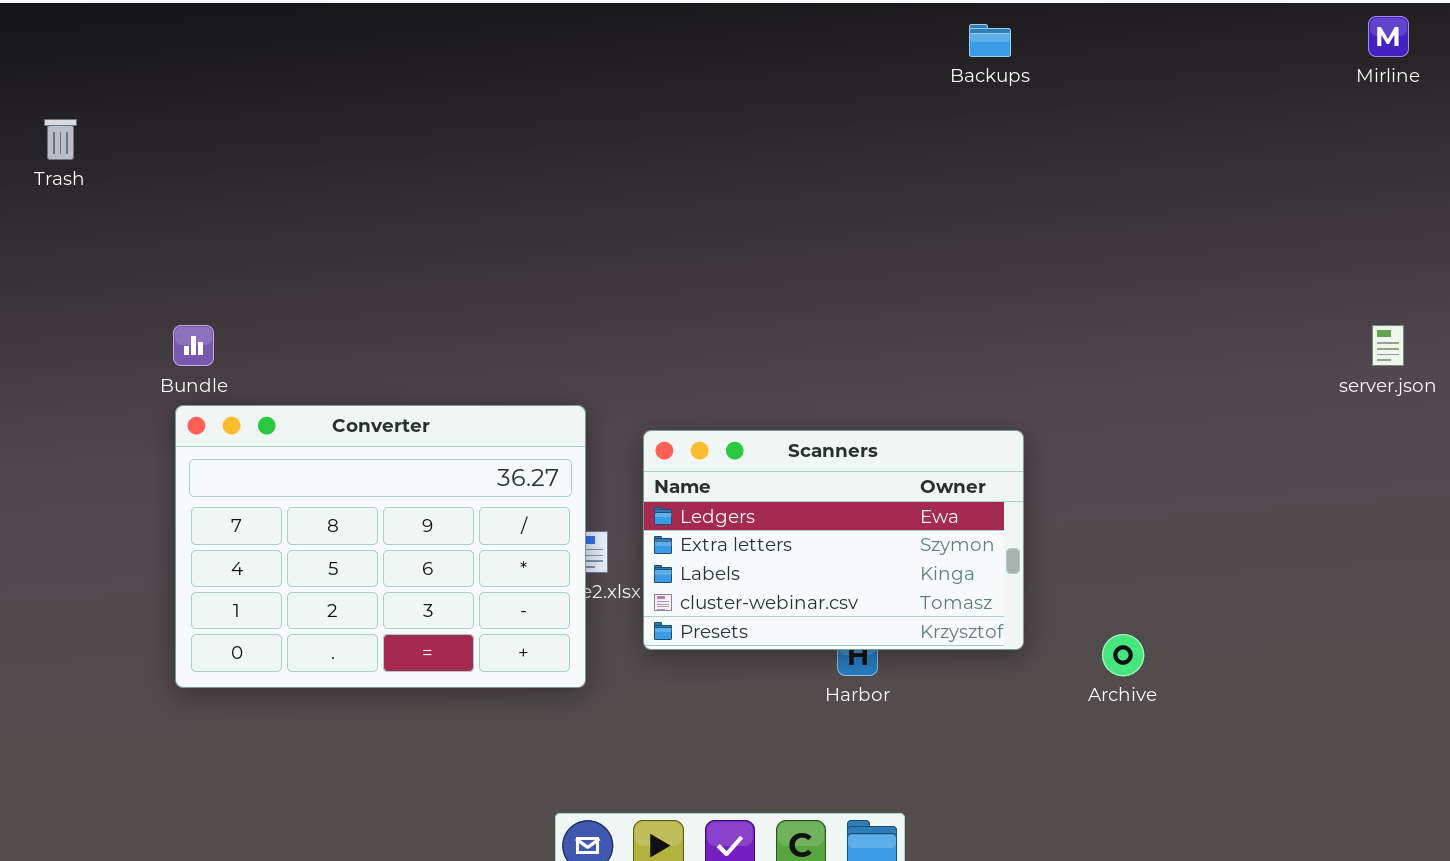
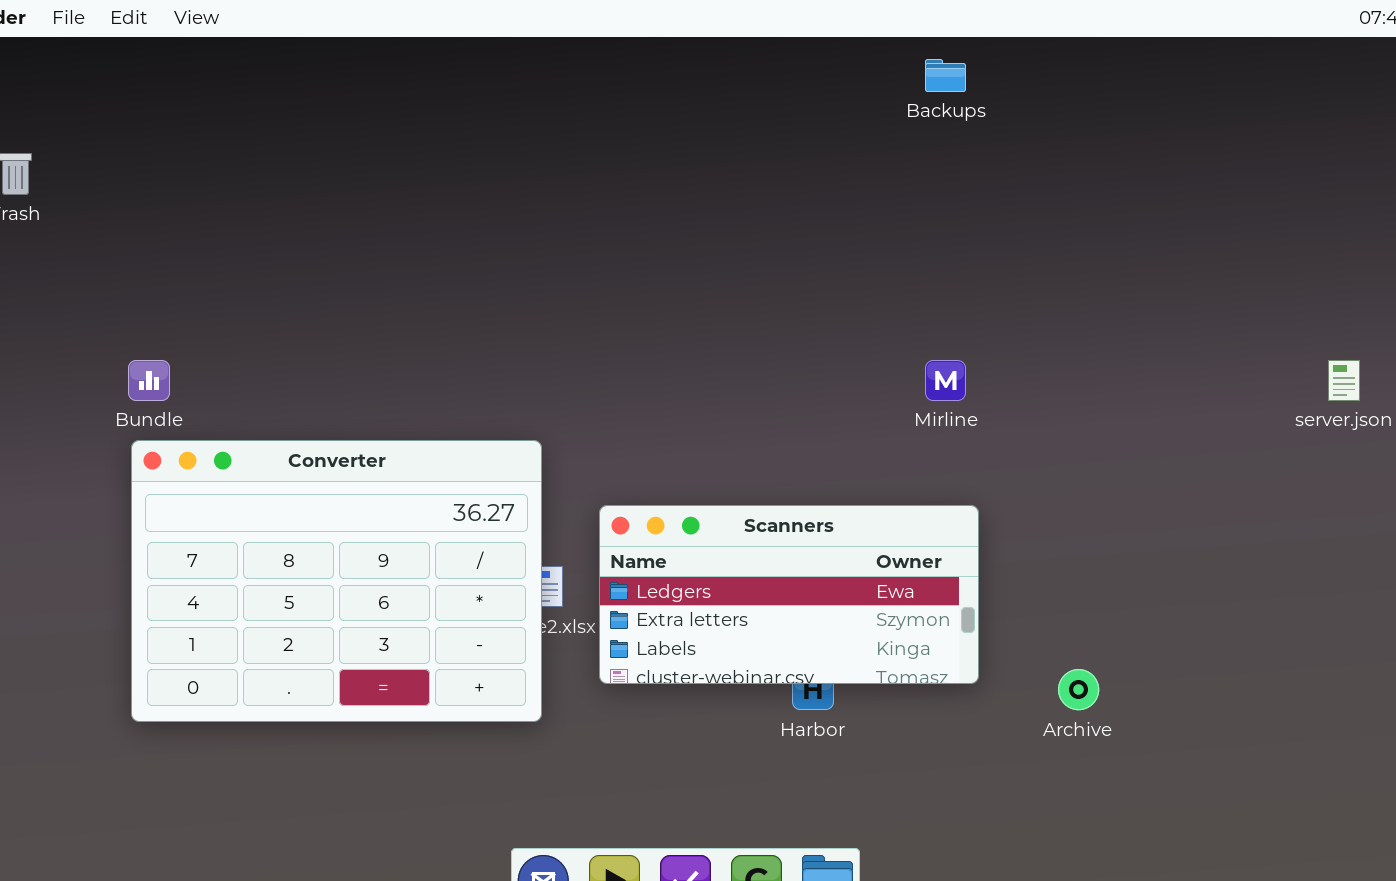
Mirline: [1368,16,1409,57] -> [925,360,966,401], moved
Scanners: [643,430,1024,650] -> [599,505,979,684], resized

